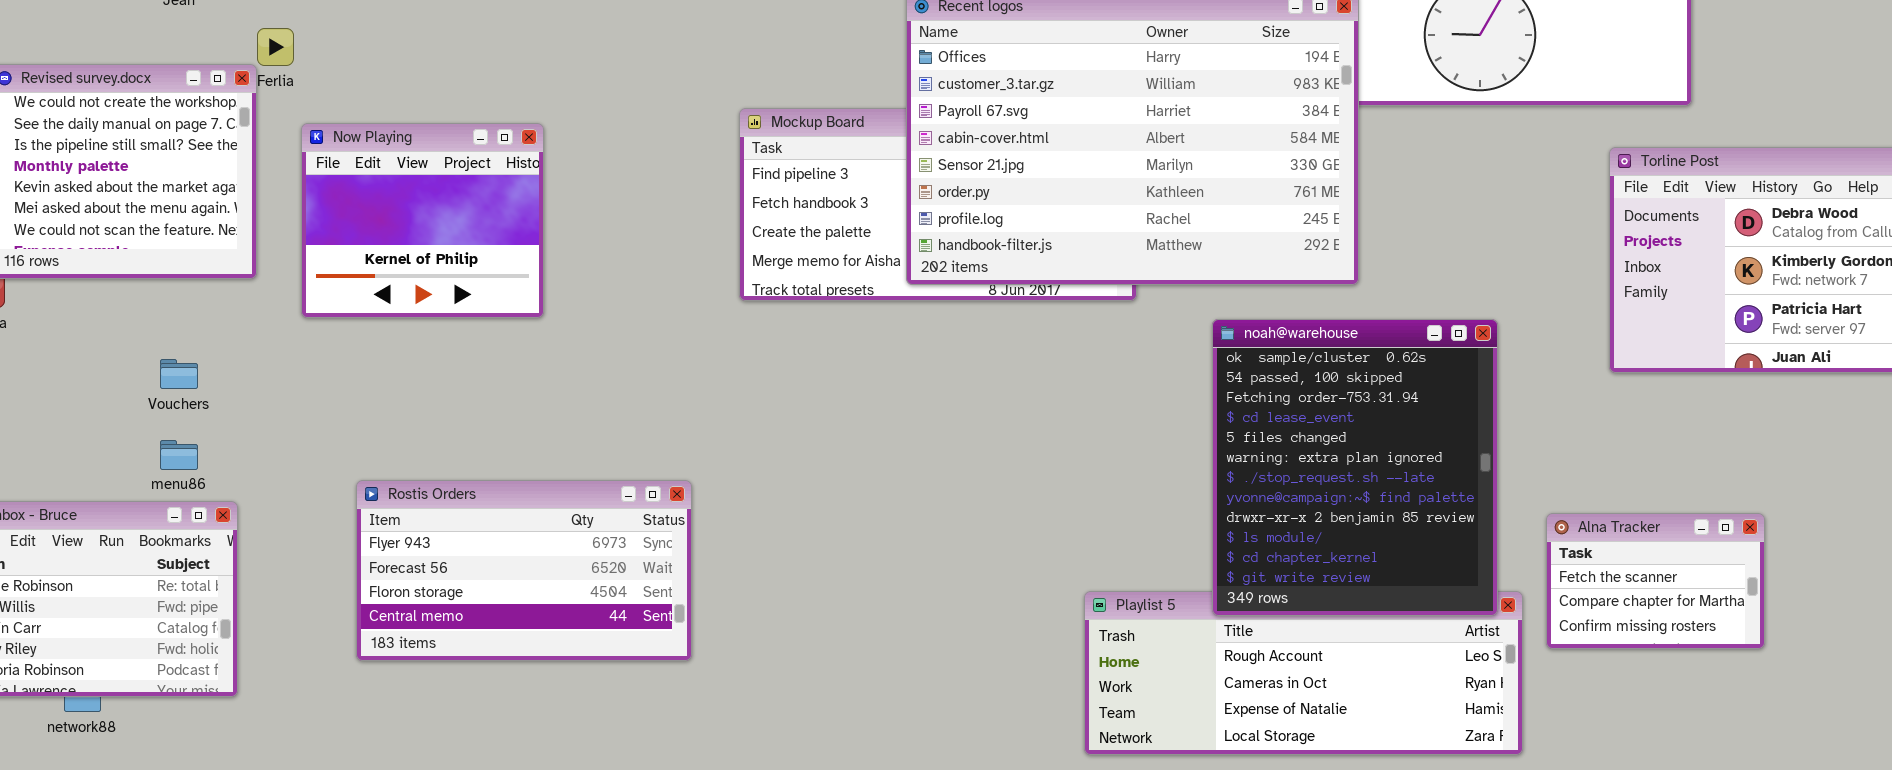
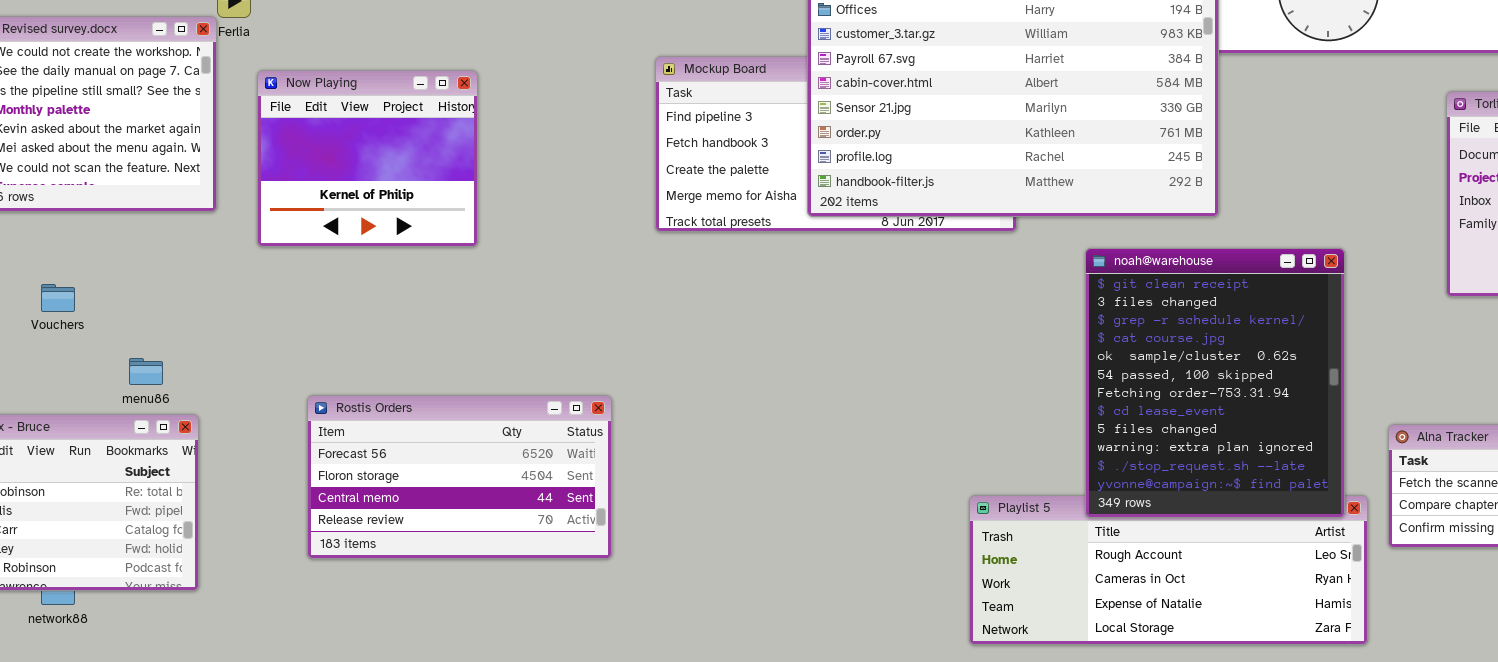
noah@warehouse: [1212,319,1498,616] -> [1085,248,1345,518], scrolled up 4 rows
Vouchers: [160,359,198,389] -> [41,284,75,312], moved
Rostis Orders: [356,480,692,661] -> [307,395,612,559], scrolled down 1 row

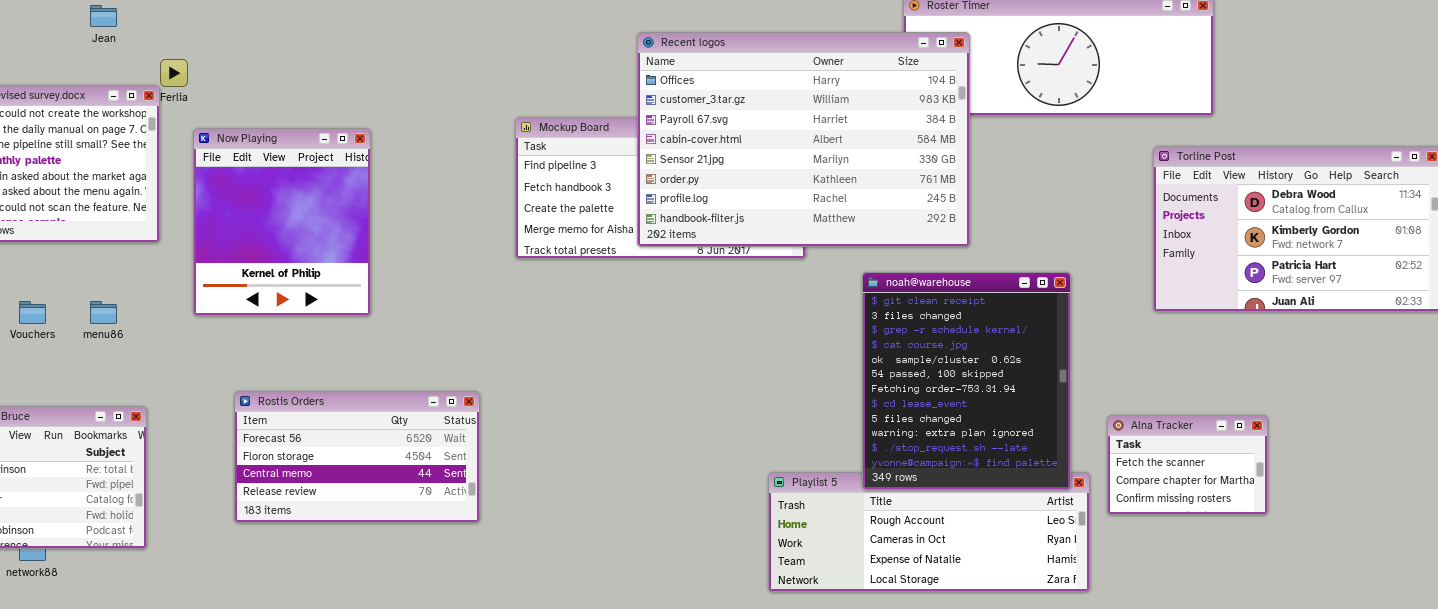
Now Playing: [257,70,478,247] -> [193,128,371,316], resized
menu86: [129,358,163,385] -> [90,301,117,324], moved

